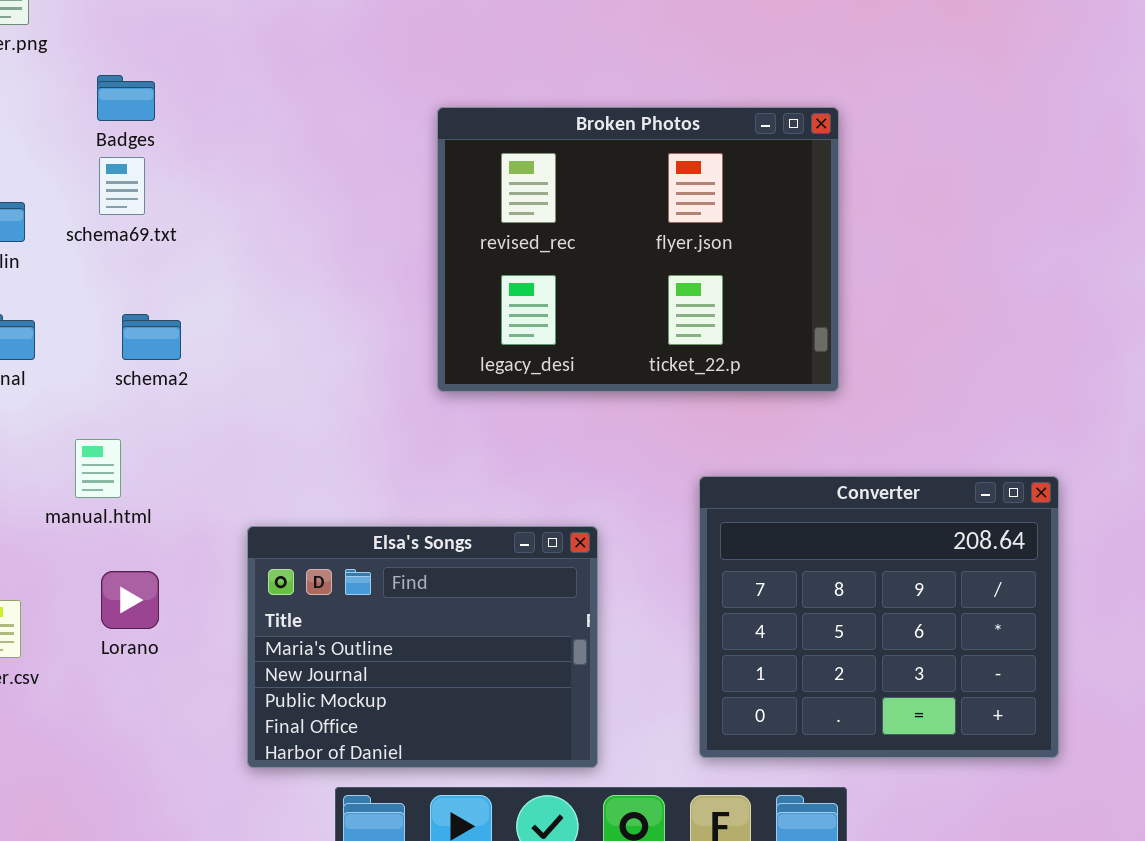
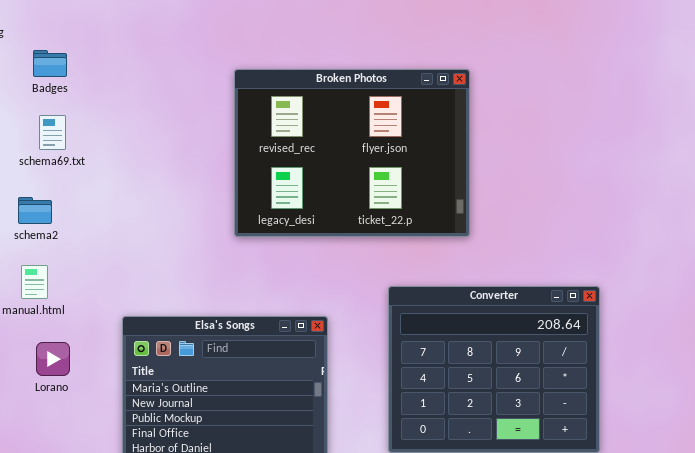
schema69.txt: [99,157,145,215] -> [39,115,66,150], moved
schema2: [122,314,181,360] -> [18,197,52,224], moved

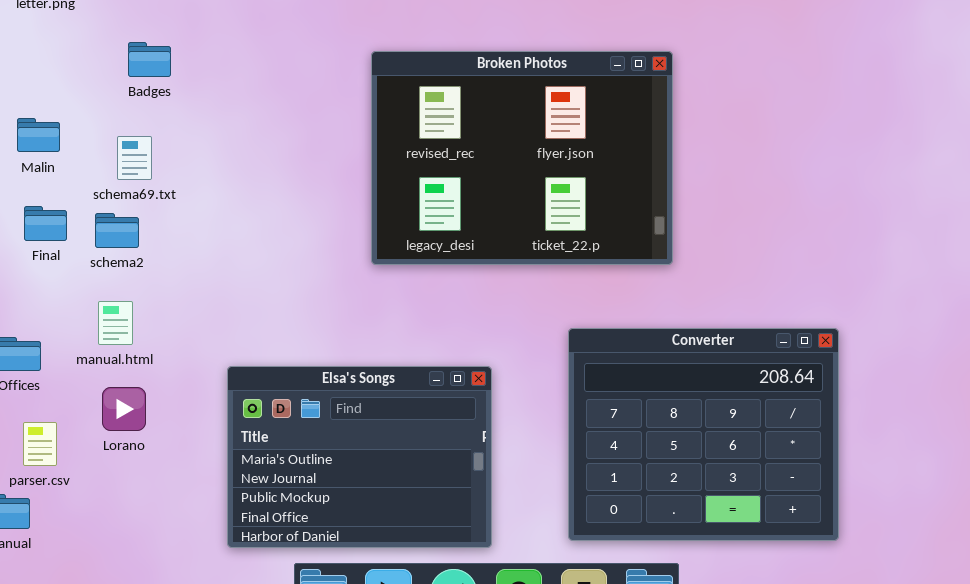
Badges: [33,50,67,77] -> [128,42,171,77], moved
schema69.txt: [39,115,66,150] -> [117,136,152,180], moved
Lorano: [36,342,70,376] -> [102,387,146,431], moved

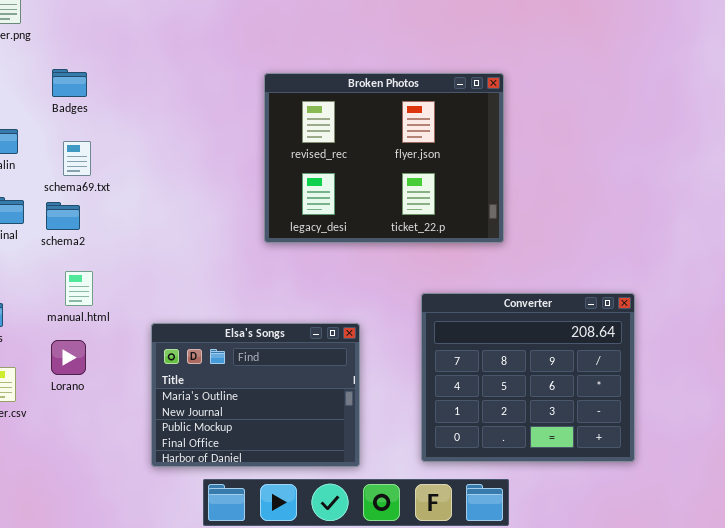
Badges: [128,42,171,77] -> [52,69,87,97], moved
manual.html: [98,301,133,345] -> [65,271,93,306], moved

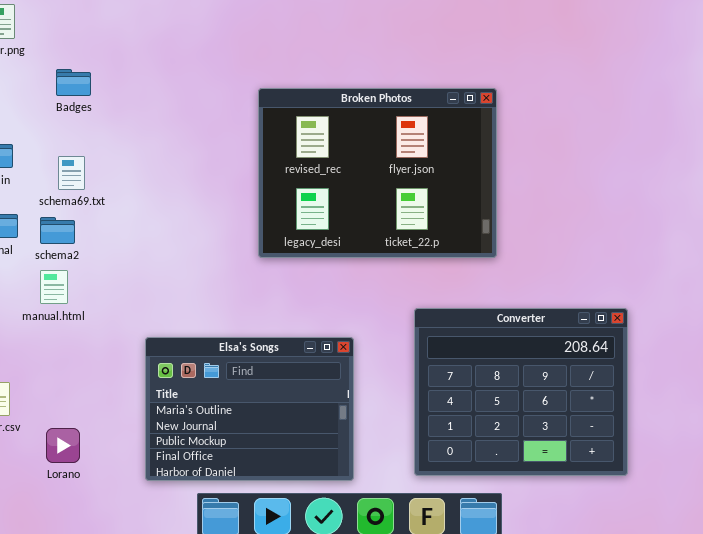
Badges: [52,69,87,97] -> [56,69,91,96], moved
manual.html: [65,271,93,306] -> [40,270,68,304], moved
Lorano: [51,340,86,375] -> [46,428,80,463], moved

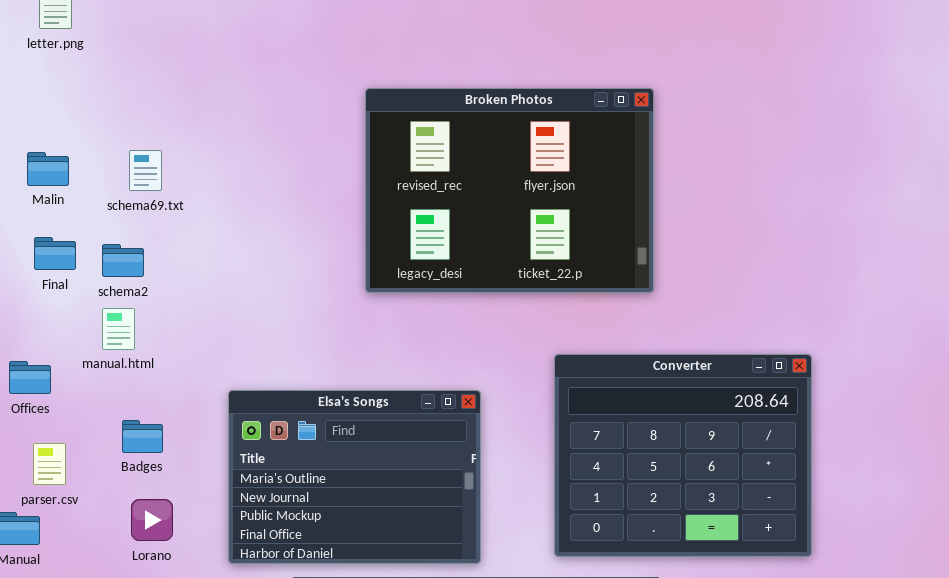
Badges: [56,69,91,96] -> [122,420,163,453], moved
schema69.txt: [58,156,85,190] -> [129,150,162,191], moved
Lorano: [46,428,80,463] -> [131,499,173,541], moved

